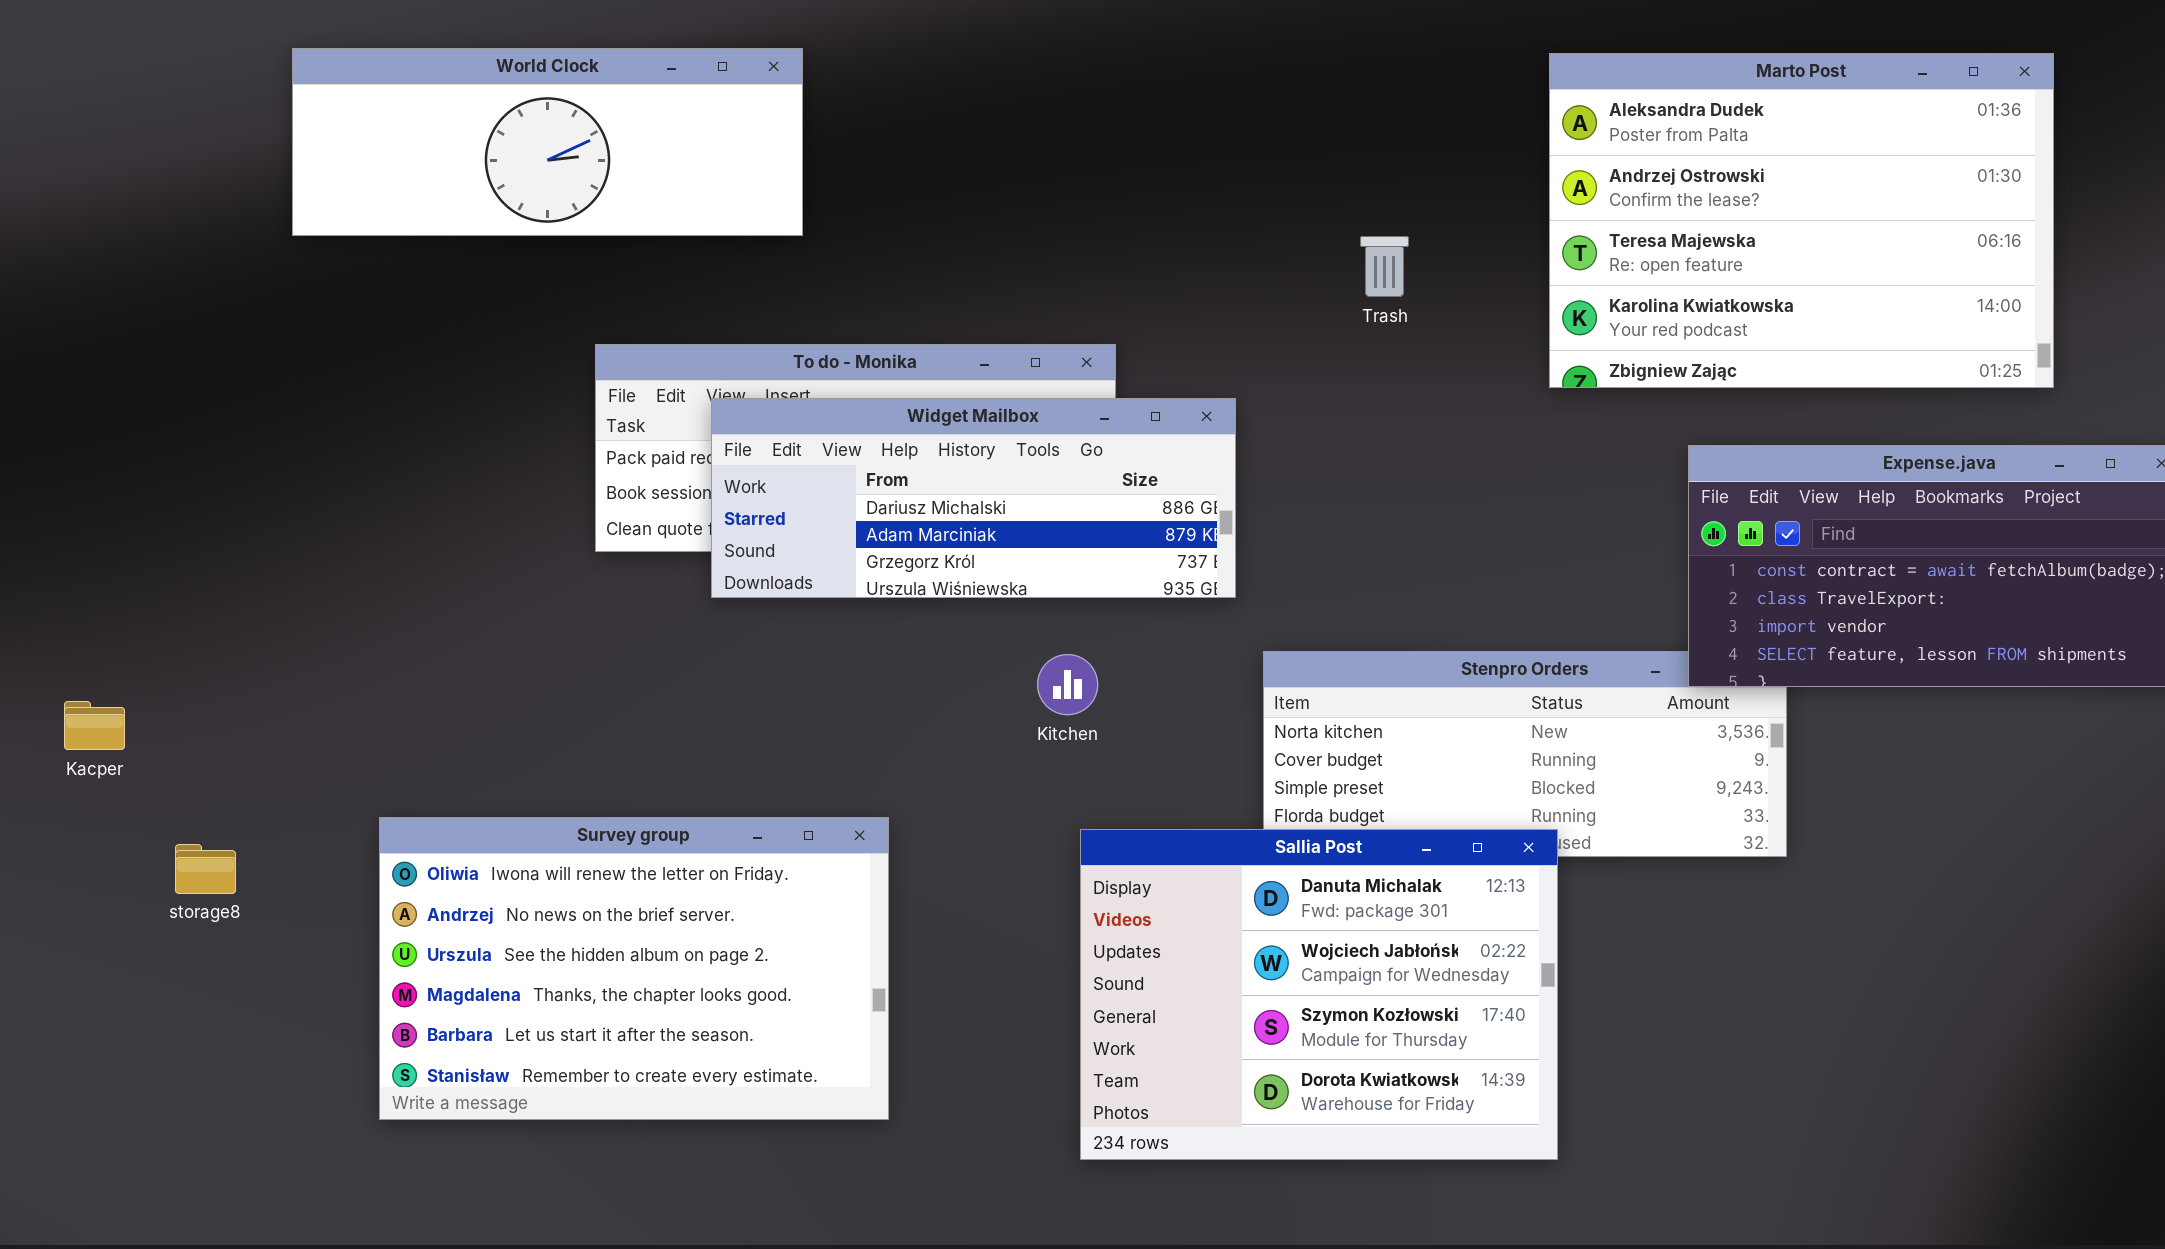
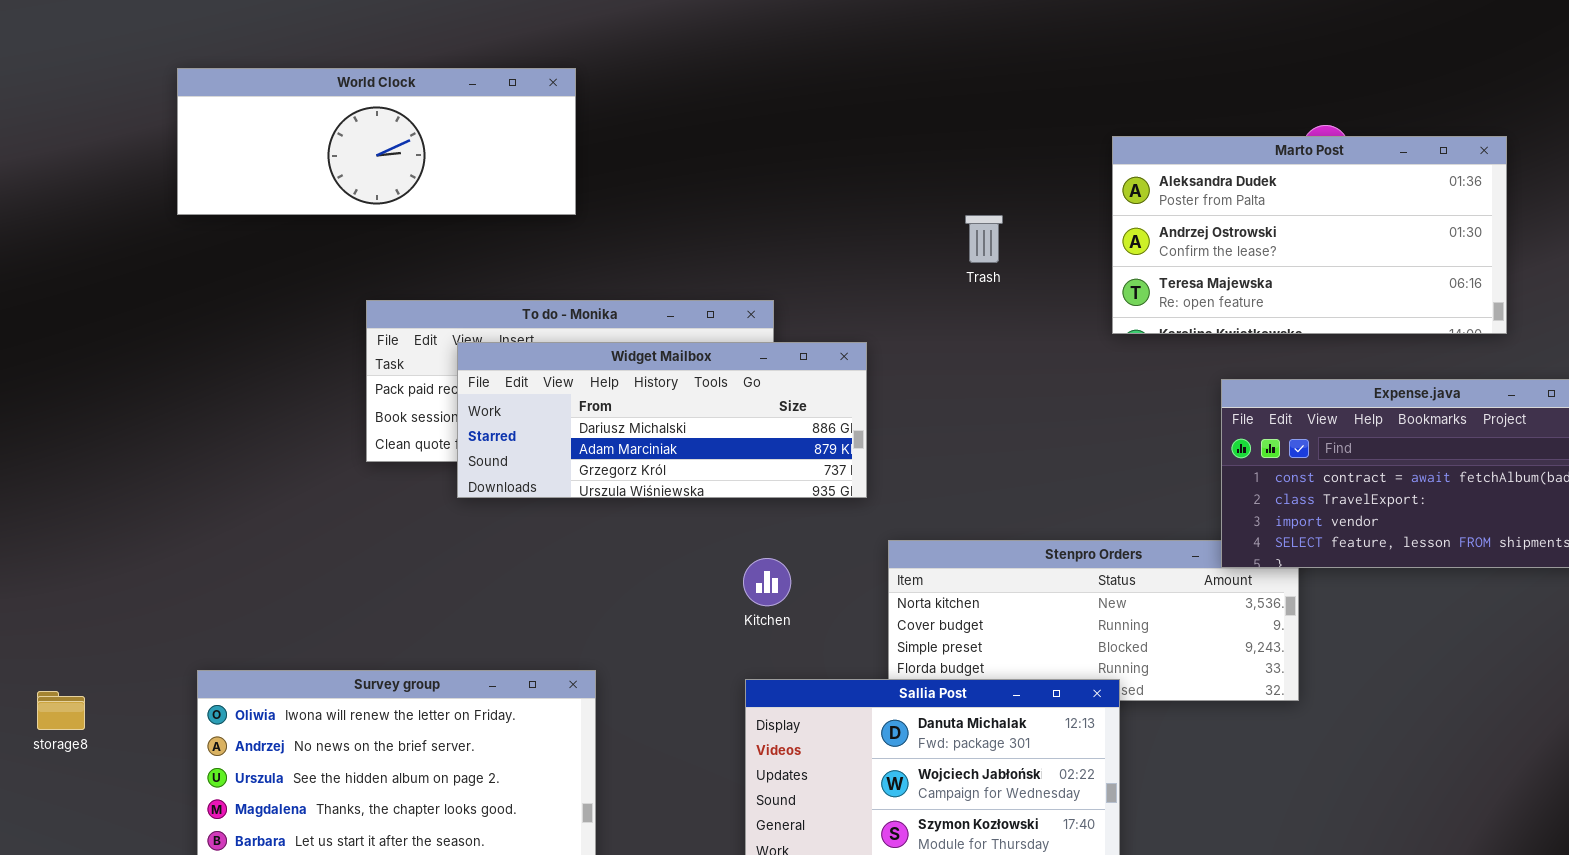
World Clock: [292,48,803,236] -> [177,68,576,215], moved
Marto Post: [1549,53,2054,388] -> [1112,136,1507,334], resized
Kitchen: [1037,654,1098,715] -> [743,558,791,606], moved

